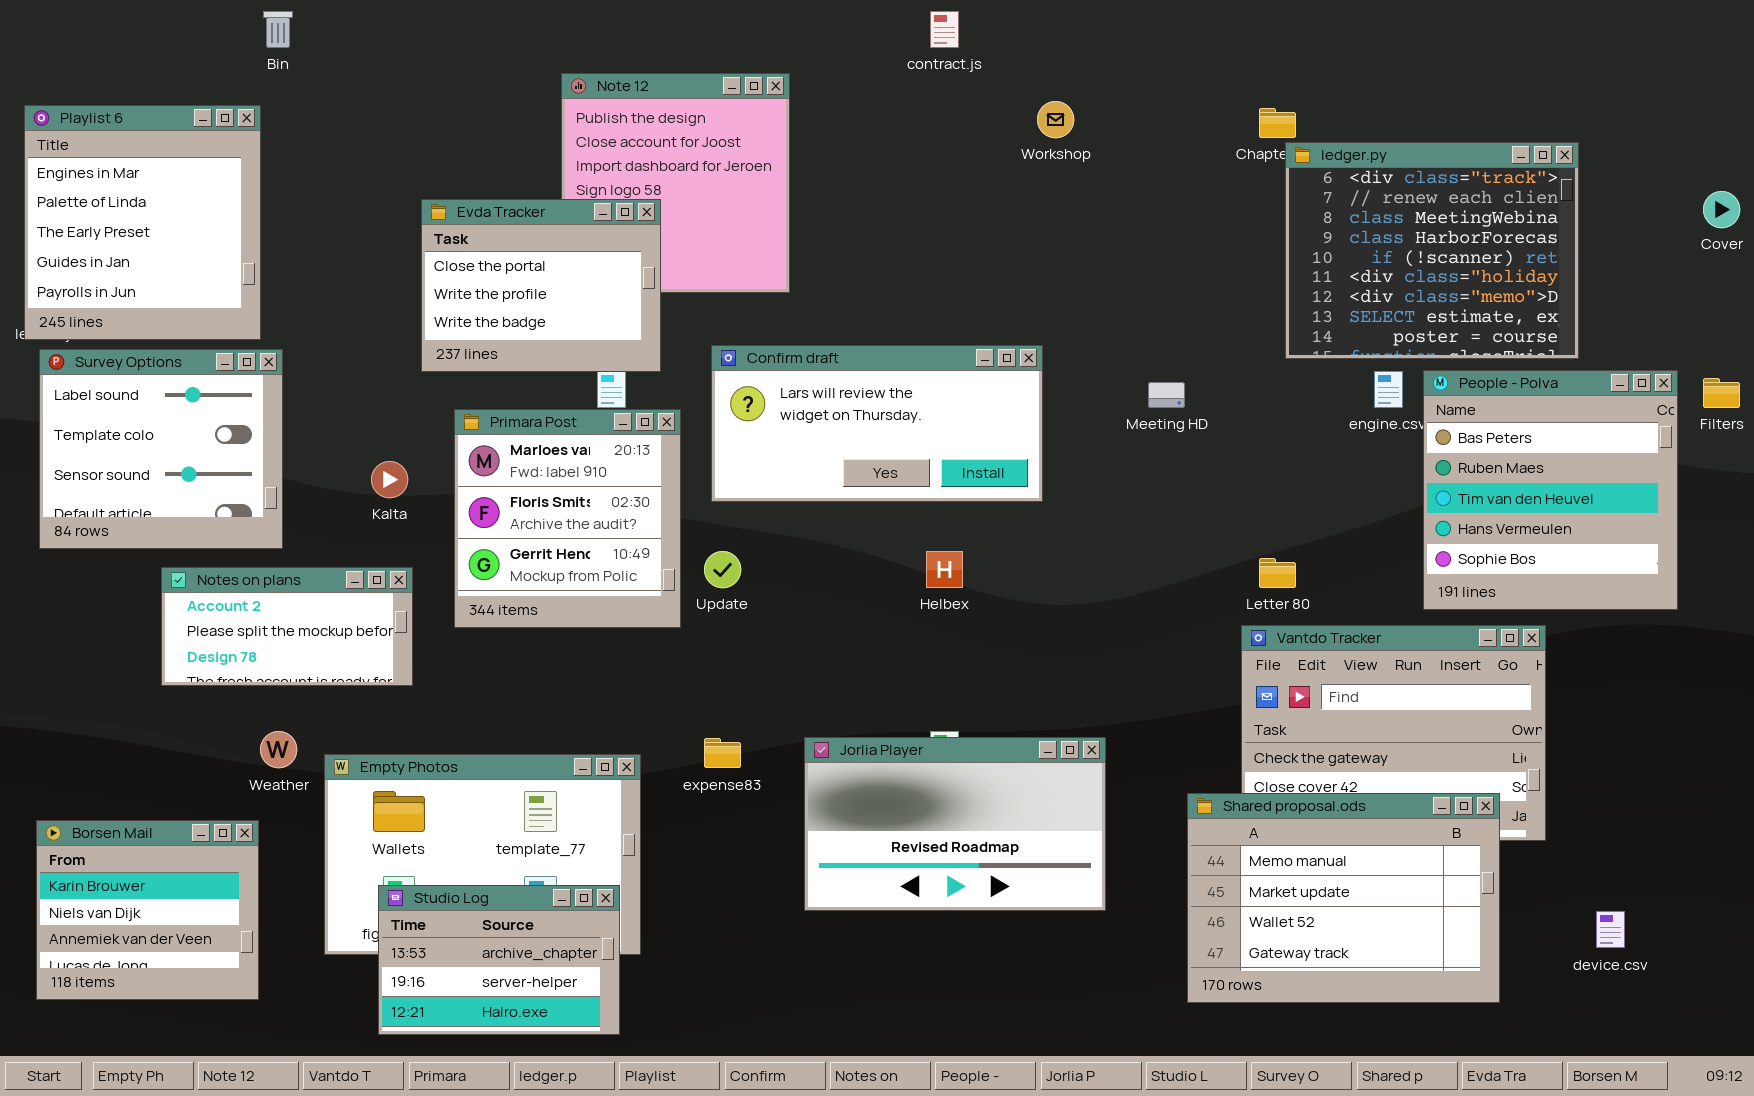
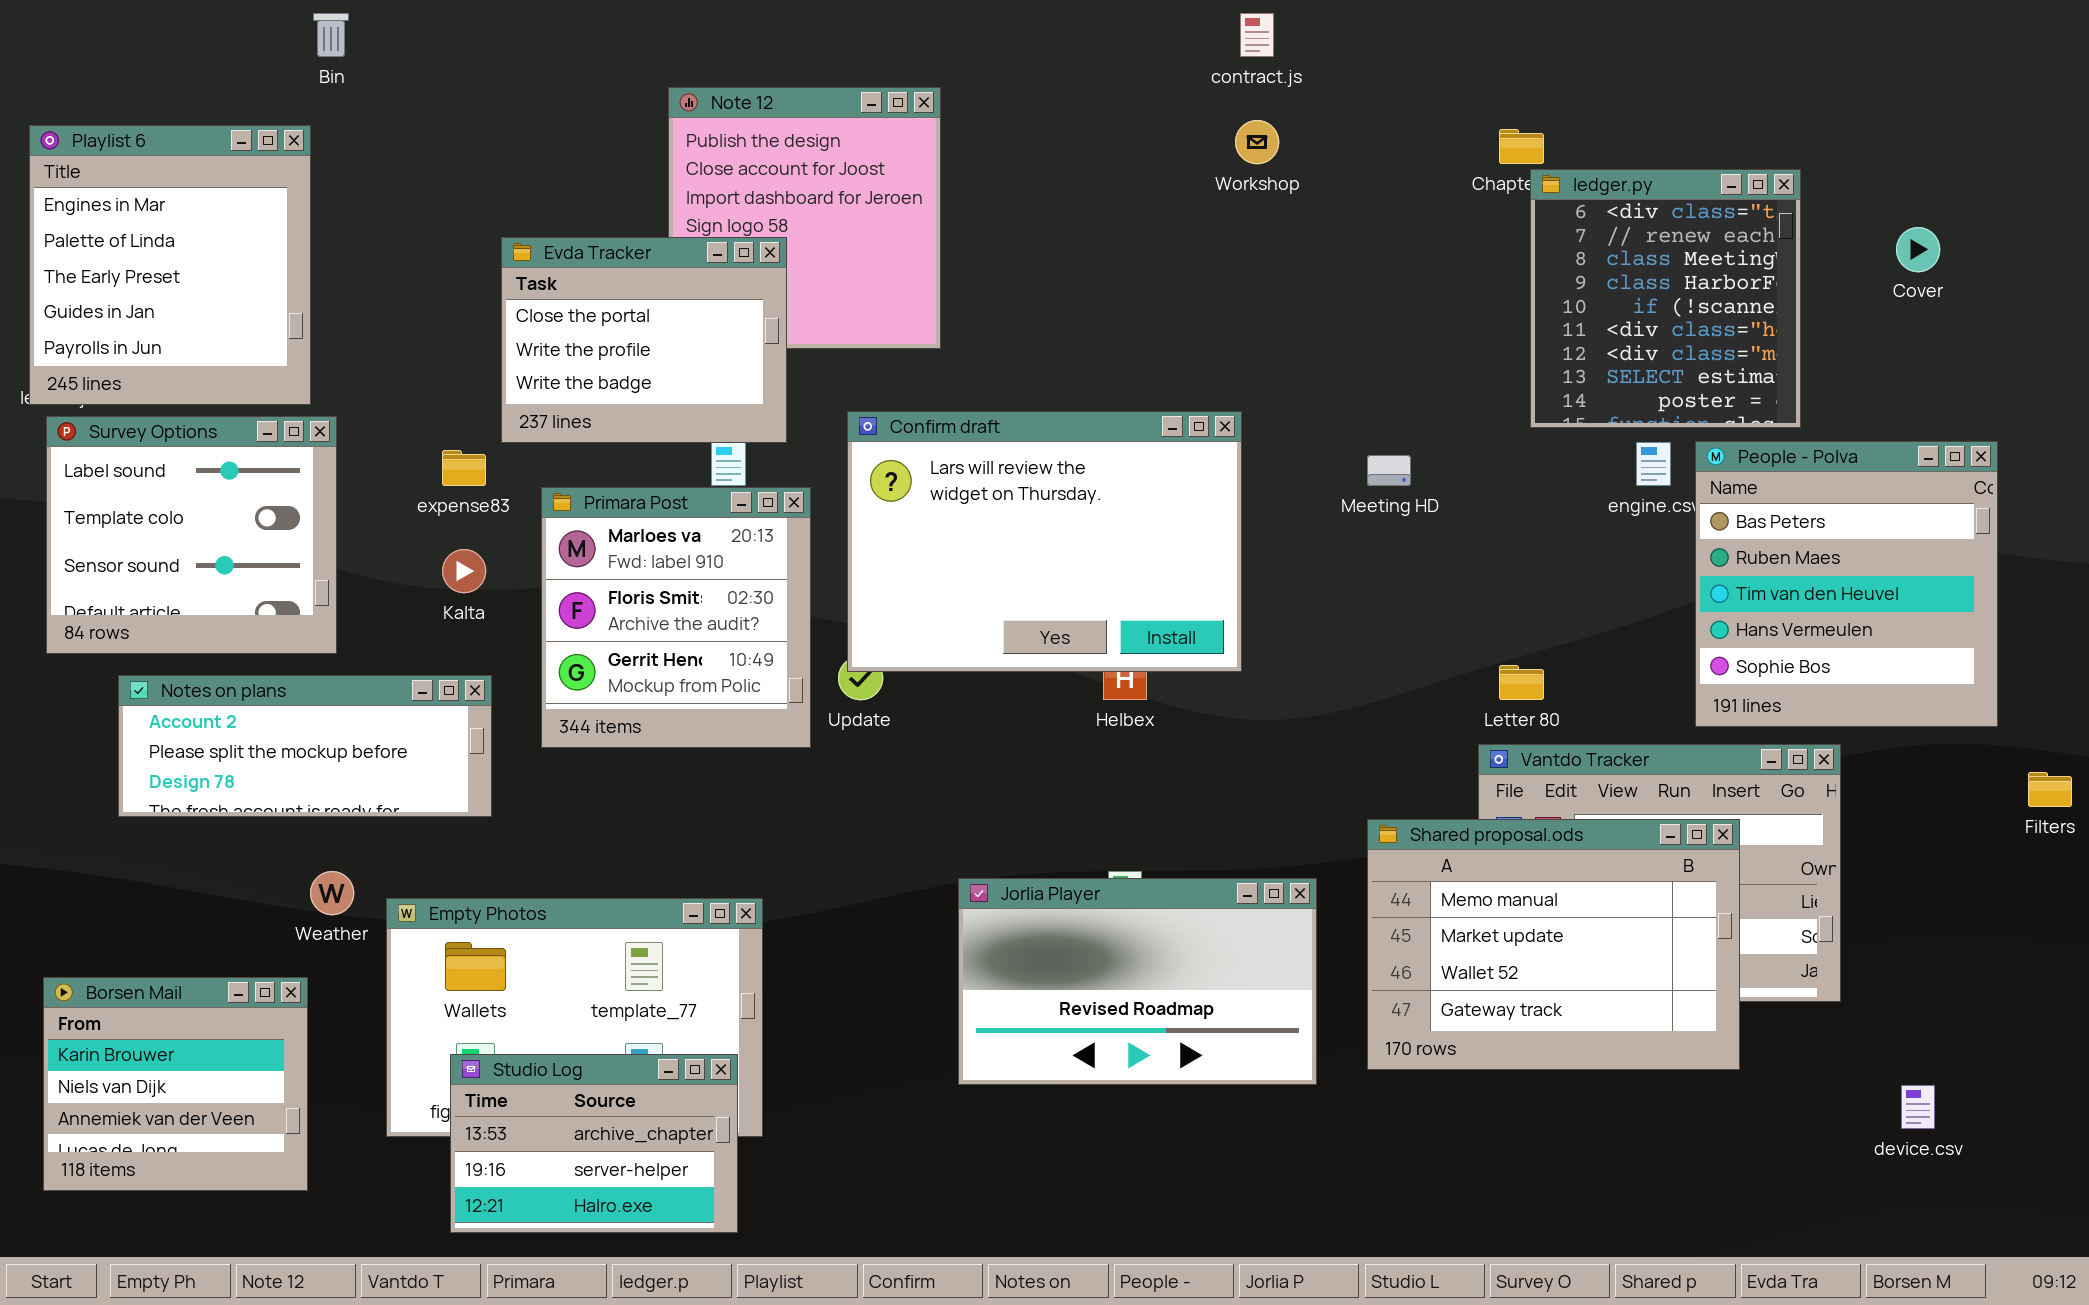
contract.js: [930,11,959,48] -> [1240,13,1274,57], moved
ledger.py: [1285,142,1579,359] -> [1530,169,1801,428], resized
Cover: [1703,191,1740,228] -> [1896,227,1940,272], moved
Confirm draft: [711,345,1043,502] -> [847,411,1242,672], resized
Filters: [1703,378,1740,408] -> [2028,772,2072,807], moved
Notes on plans: [161,567,413,686] -> [118,675,492,817], resized
expense83: [704,738,741,768] -> [442,450,486,486], moved
Shared proposal.ods: [1187,793,1500,1003] -> [1367,819,1740,1070], moved

